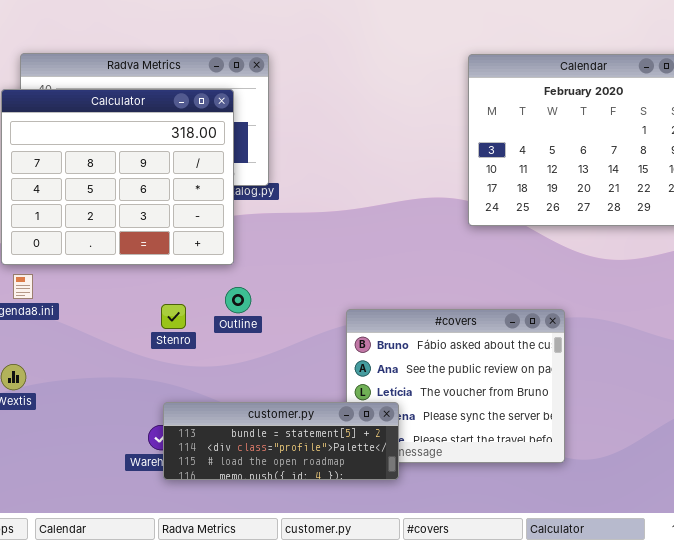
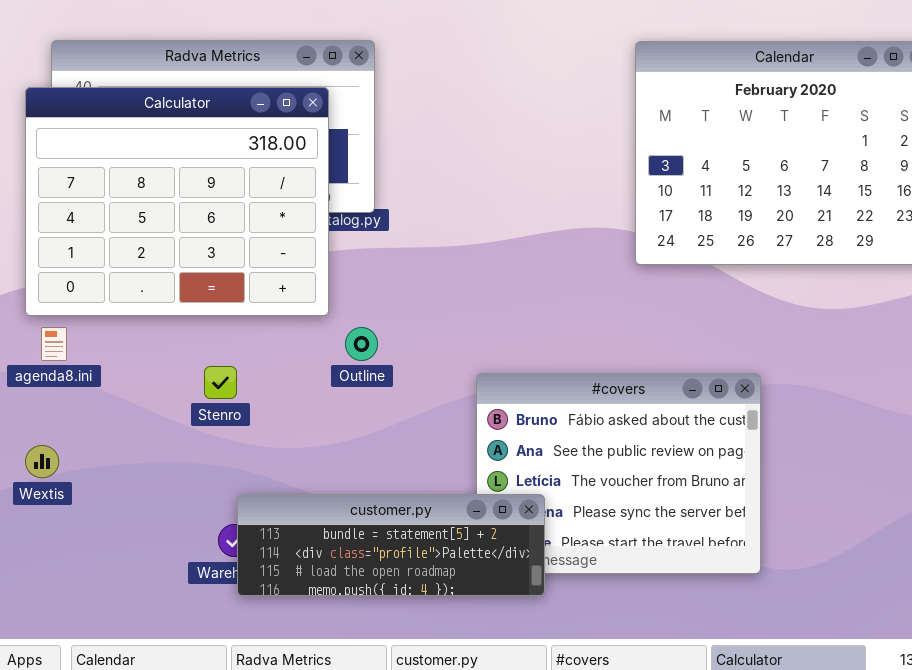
Outline: [225,287,251,313] -> [345,327,378,361], moved
Stenro: [161,304,186,329] -> [204,366,237,399], moved

